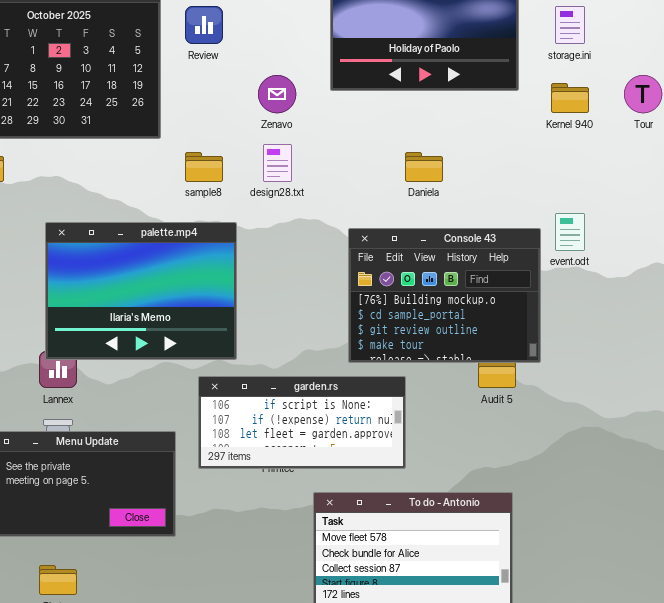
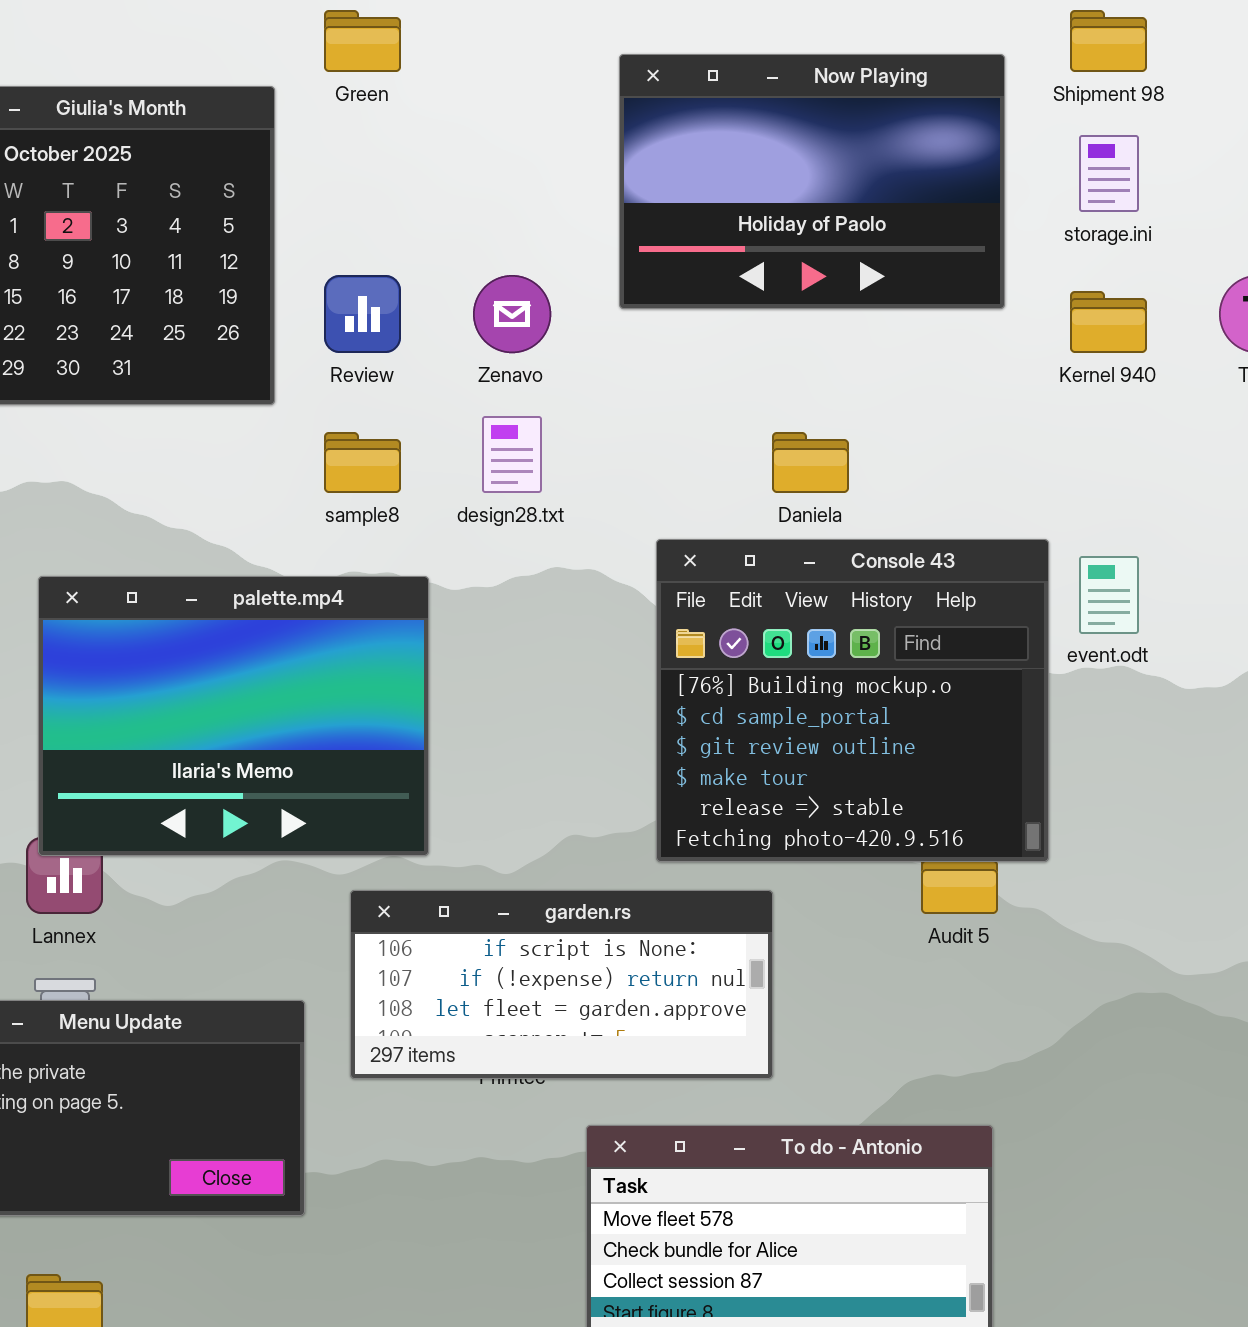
Review: [185,6,223,44] -> [324,275,401,353], moved
Console 43: [348,228,541,363] -> [656,539,1049,862], resized

